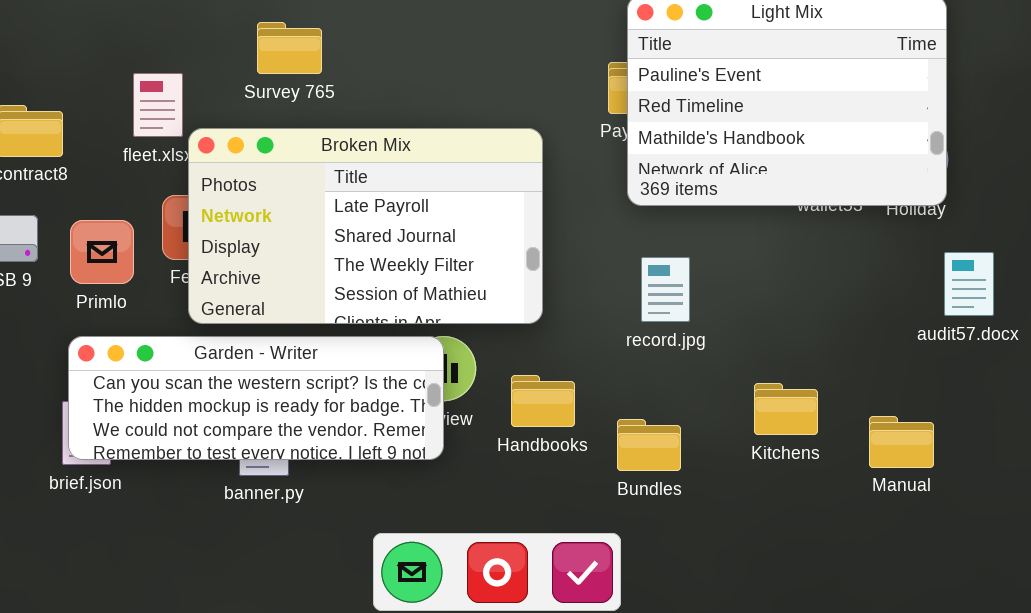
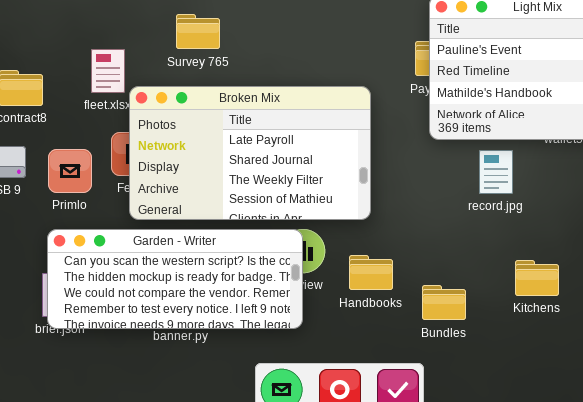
record.jpg: [641,257,690,322] -> [479,150,513,194], moved
Garden - Writer: [68,336,444,460] -> [47,229,303,329], resized

